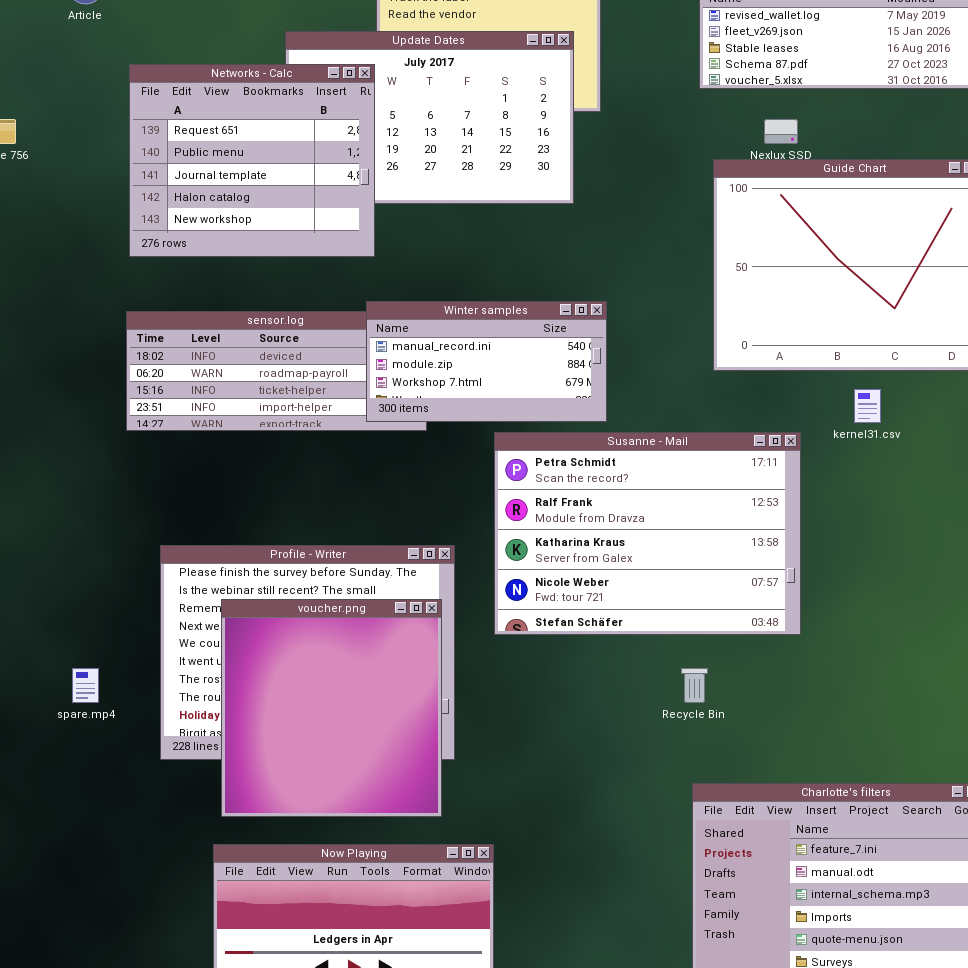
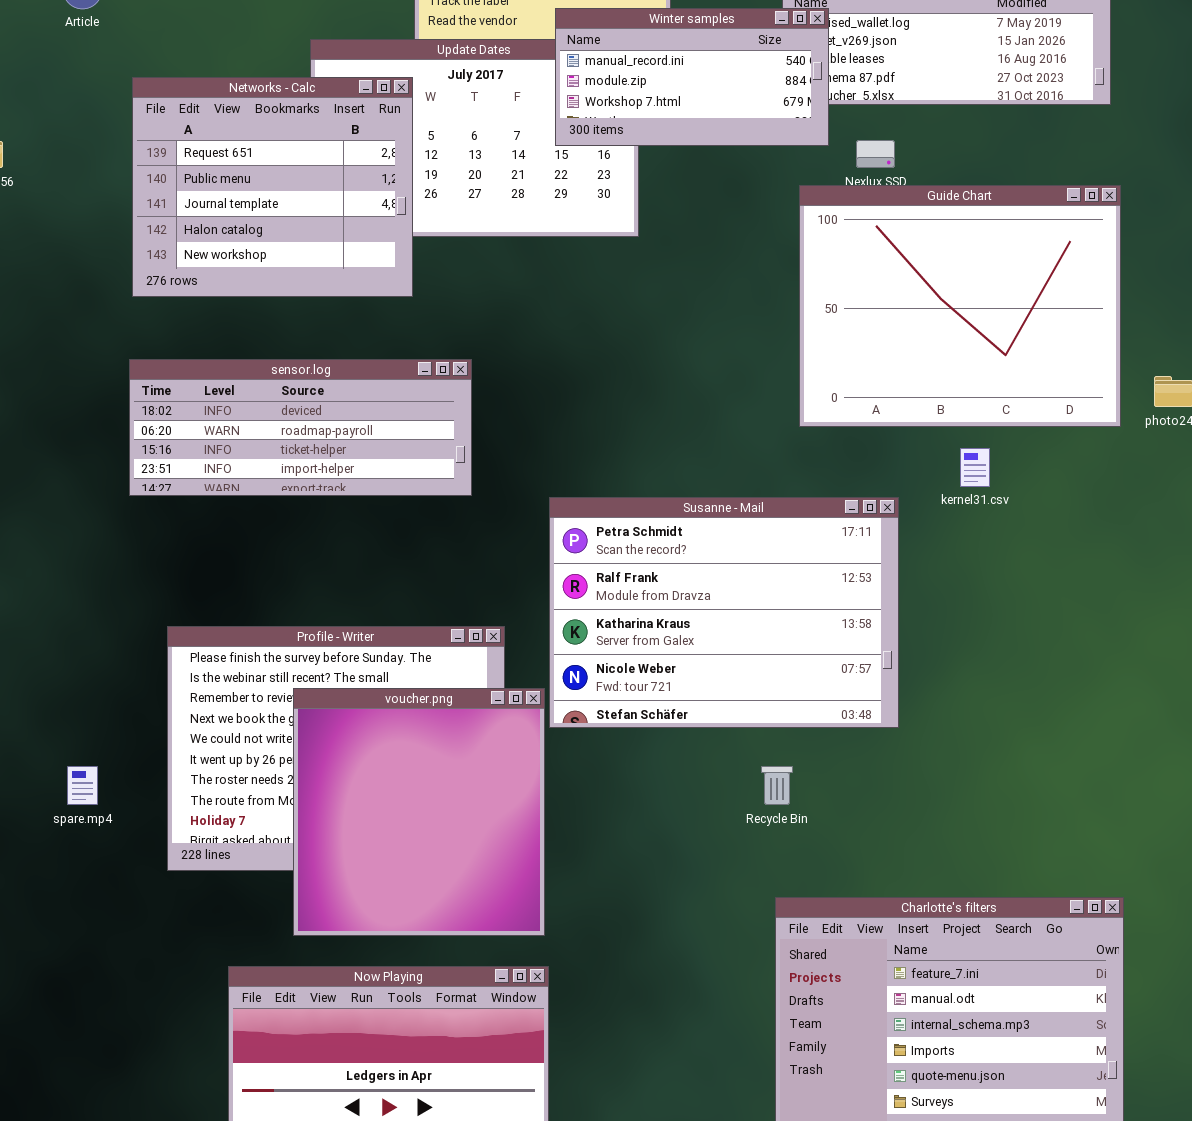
Winter samples: [366,301,607,422] -> [555,8,829,146], moved
voucher.png: [221,599,442,817] -> [293,688,545,936], moved

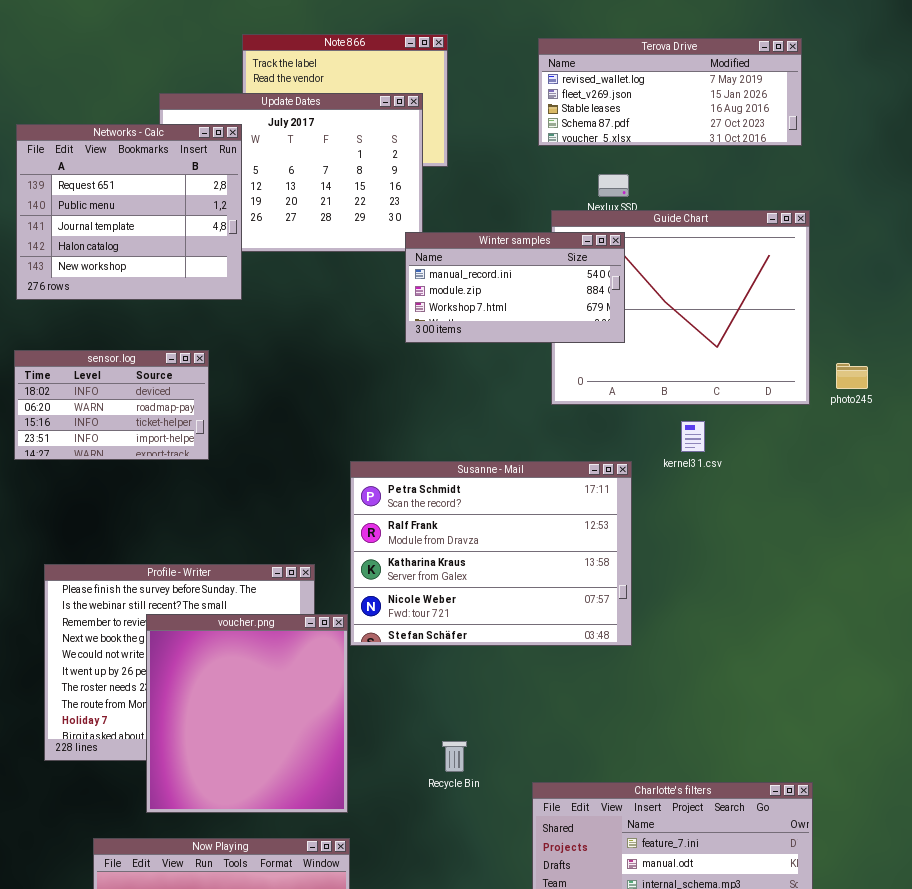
Winter samples: [555,8,829,146] -> [405,232,625,343], moved
sensor.log: [129,359,472,496] -> [14,350,209,460], resized
Recycle Bin: [761,766,793,805] -> [442,741,467,772], moved

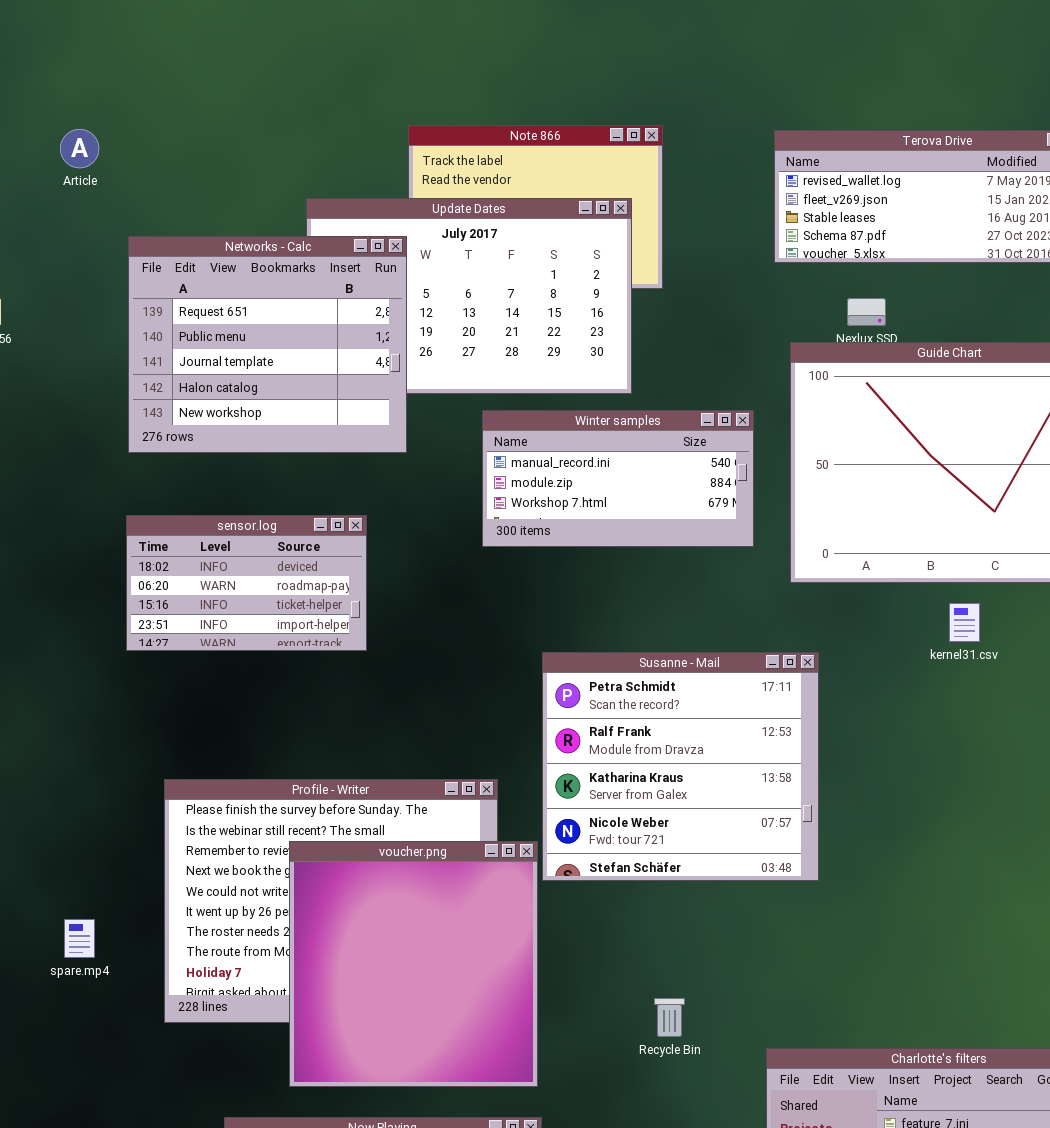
Winter samples: [405,232,625,343] -> [482,410,754,547], moved
Susanne - Mail: [350,461,632,646] -> [542,652,819,881], resized

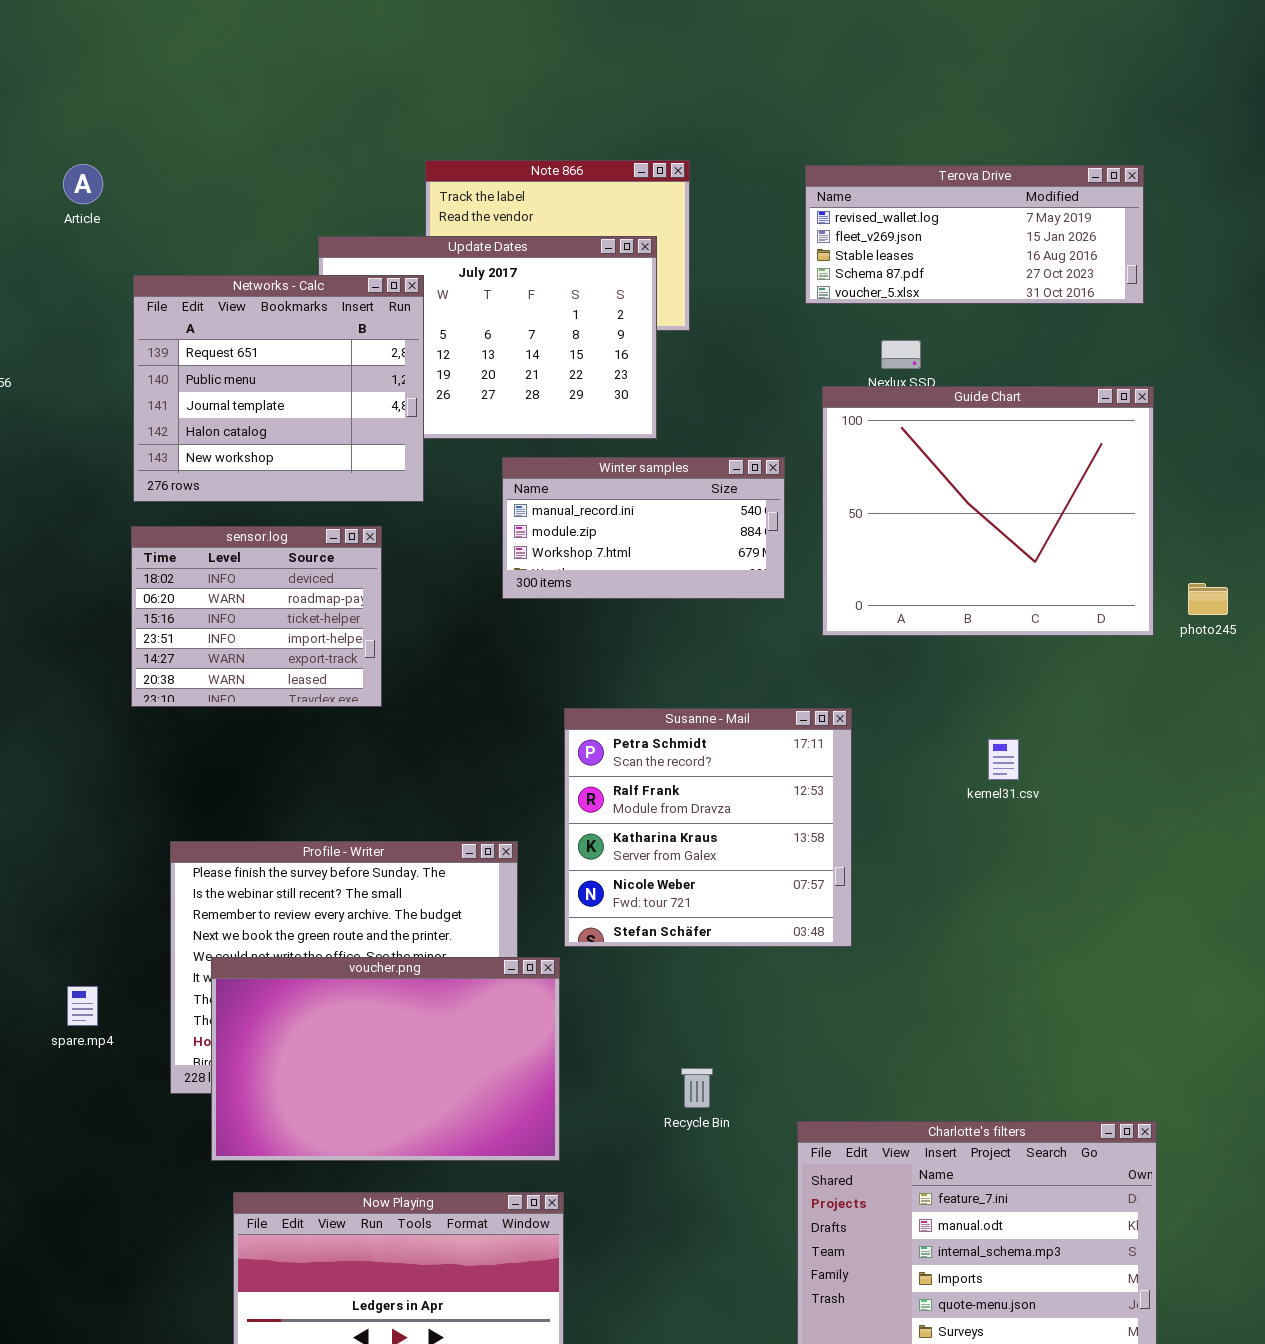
sensor.log: [126,515,367,651] -> [131,526,382,707], resized
kernel31.csv: [949,603,980,642] -> [988,739,1019,780], moved
voucher.png: [289,841,538,1087] -> [211,957,560,1161], resized

